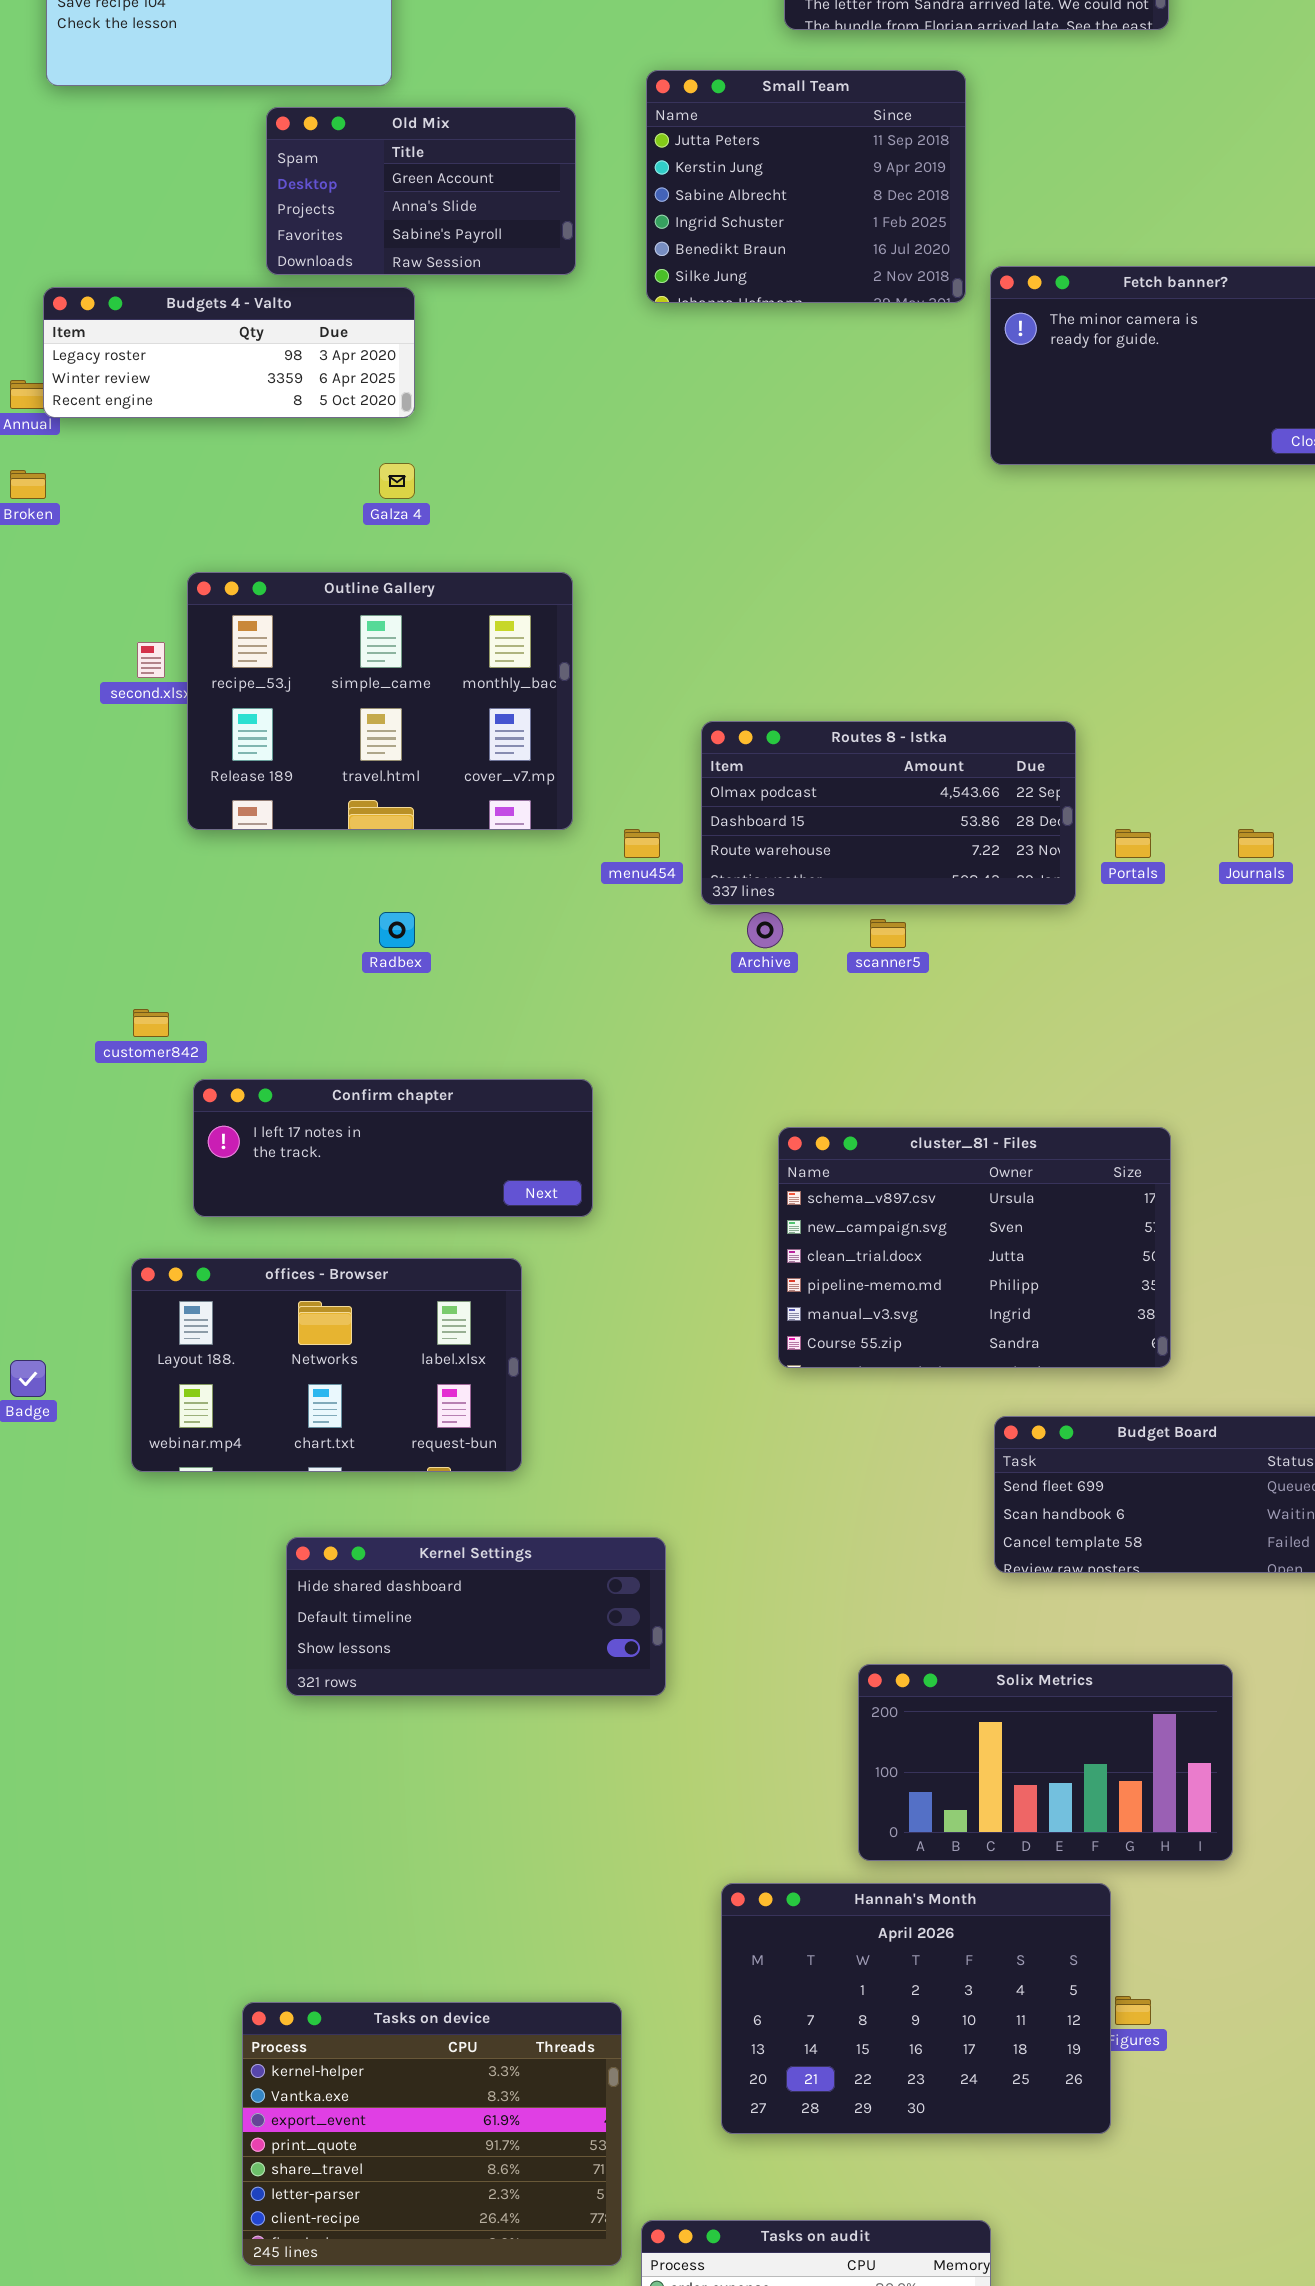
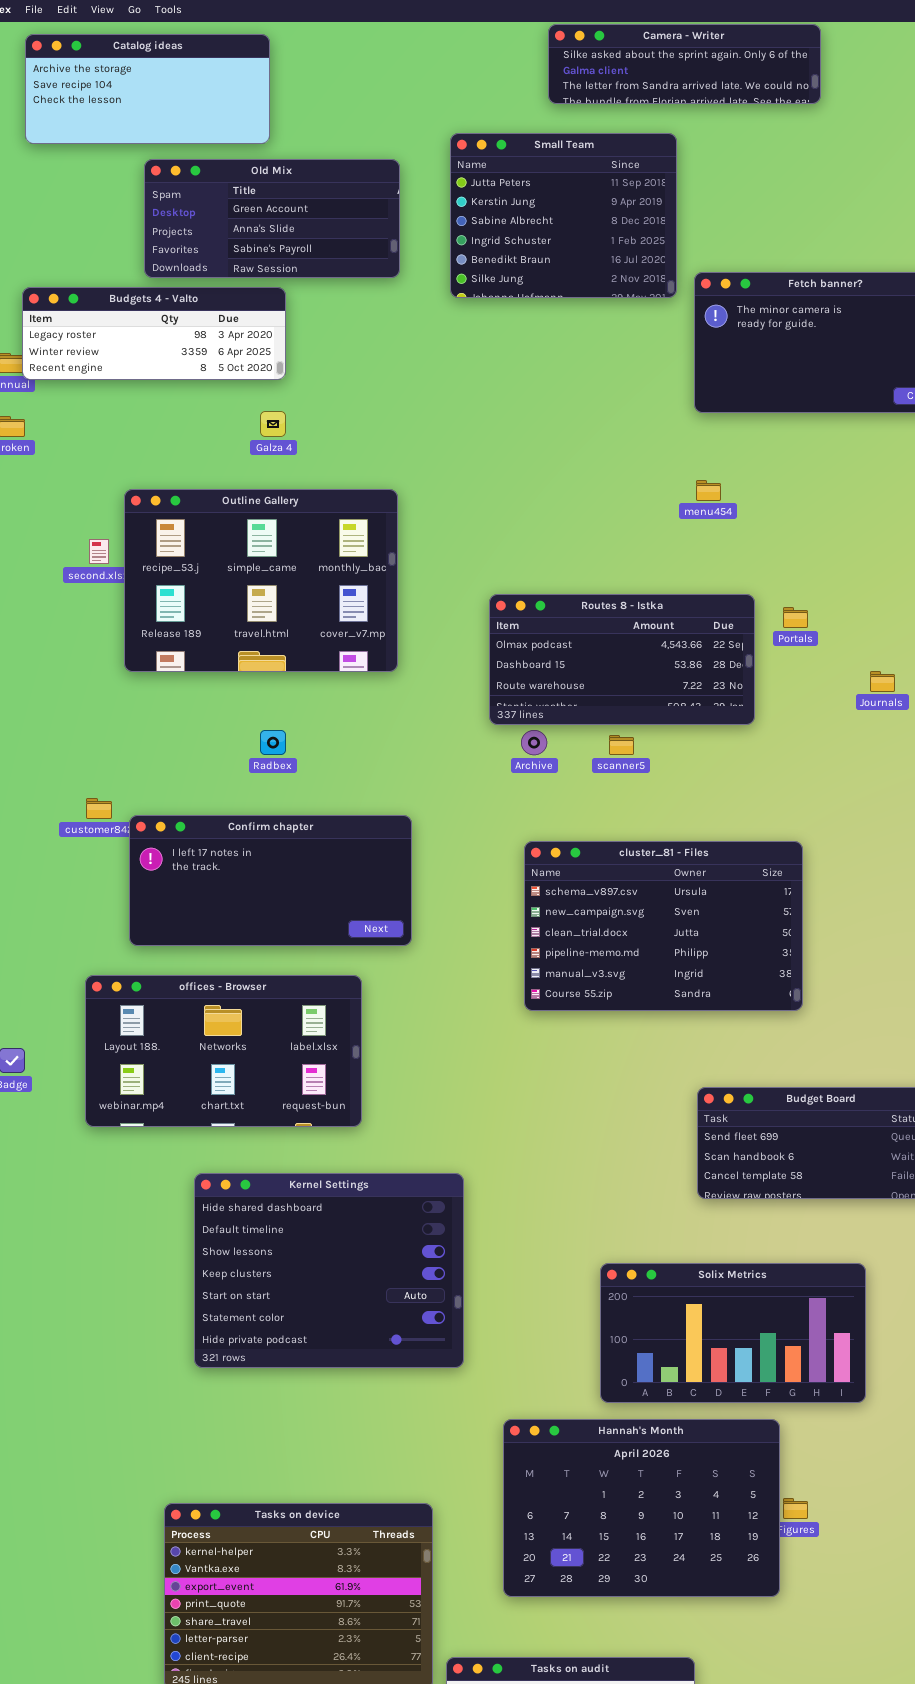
Old Mix: [266,107,576,275] -> [144,159,400,278], resized
menu454: [624,829,660,858] -> [696,480,721,501], moved
Portals: [1115,829,1151,858] -> [783,607,808,628], moved
Confirm chapter: [193,1079,593,1217] -> [129,815,412,946], resized
cluster_81 - Files: [778,1127,1171,1368] -> [524,841,803,1011], moved
Kernel Settings: [286,1537,666,1696] -> [194,1173,464,1368], resized

